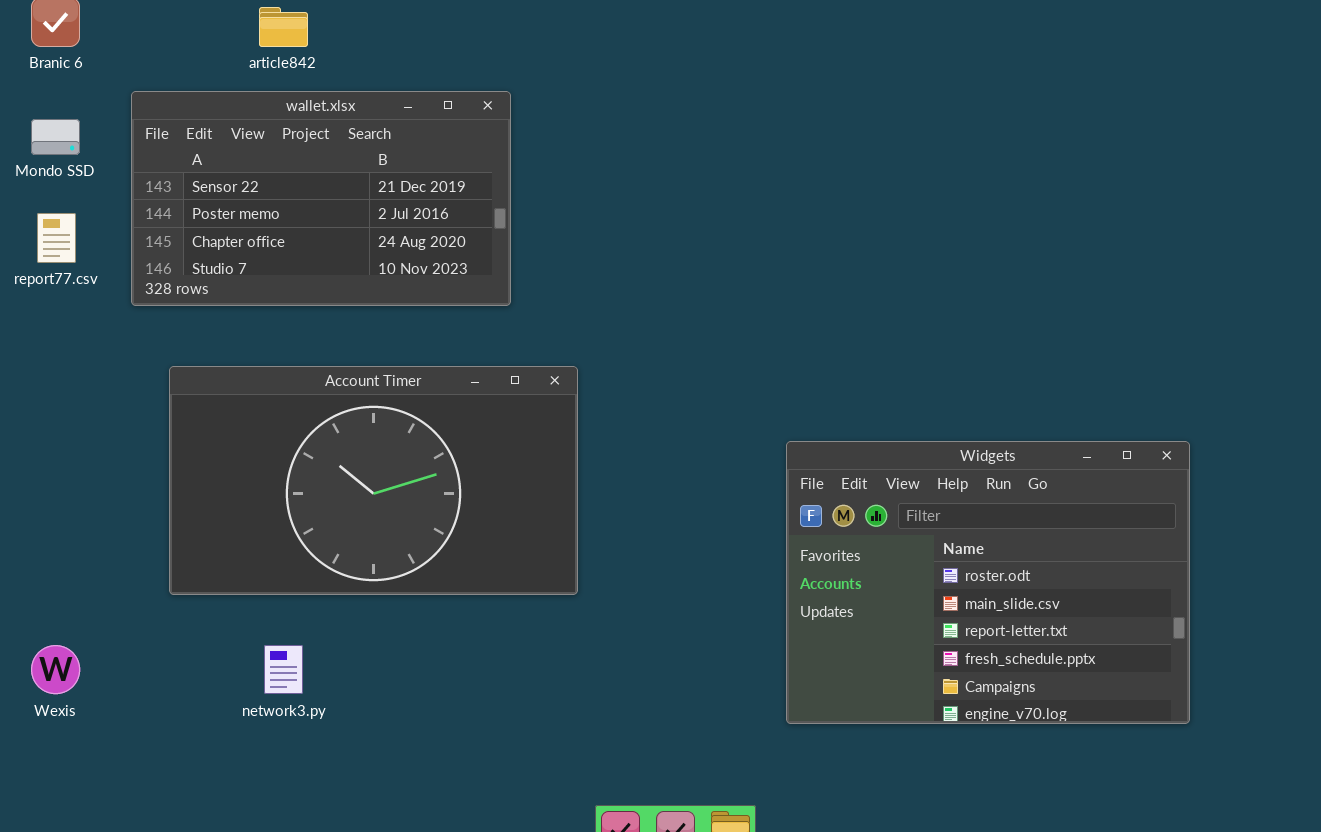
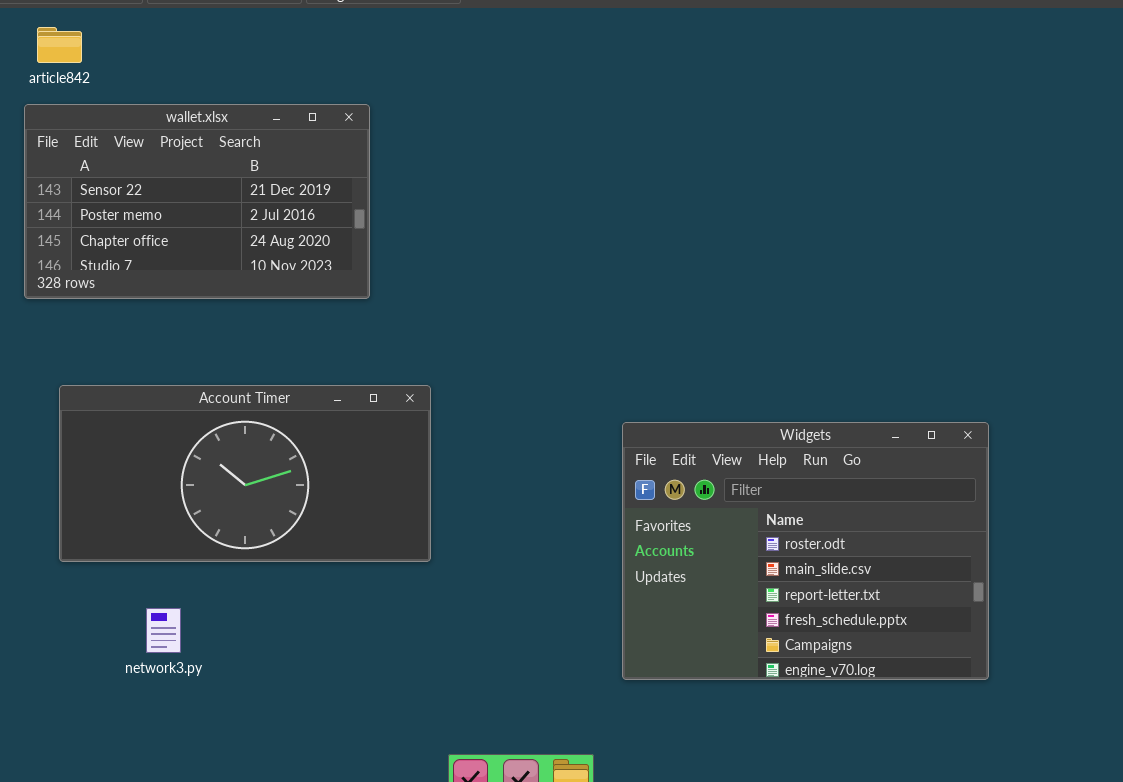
article842: [259,7,308,47] -> [37,27,82,63], moved
Account Timer: [169,366,578,595] -> [59,385,431,562], resized

